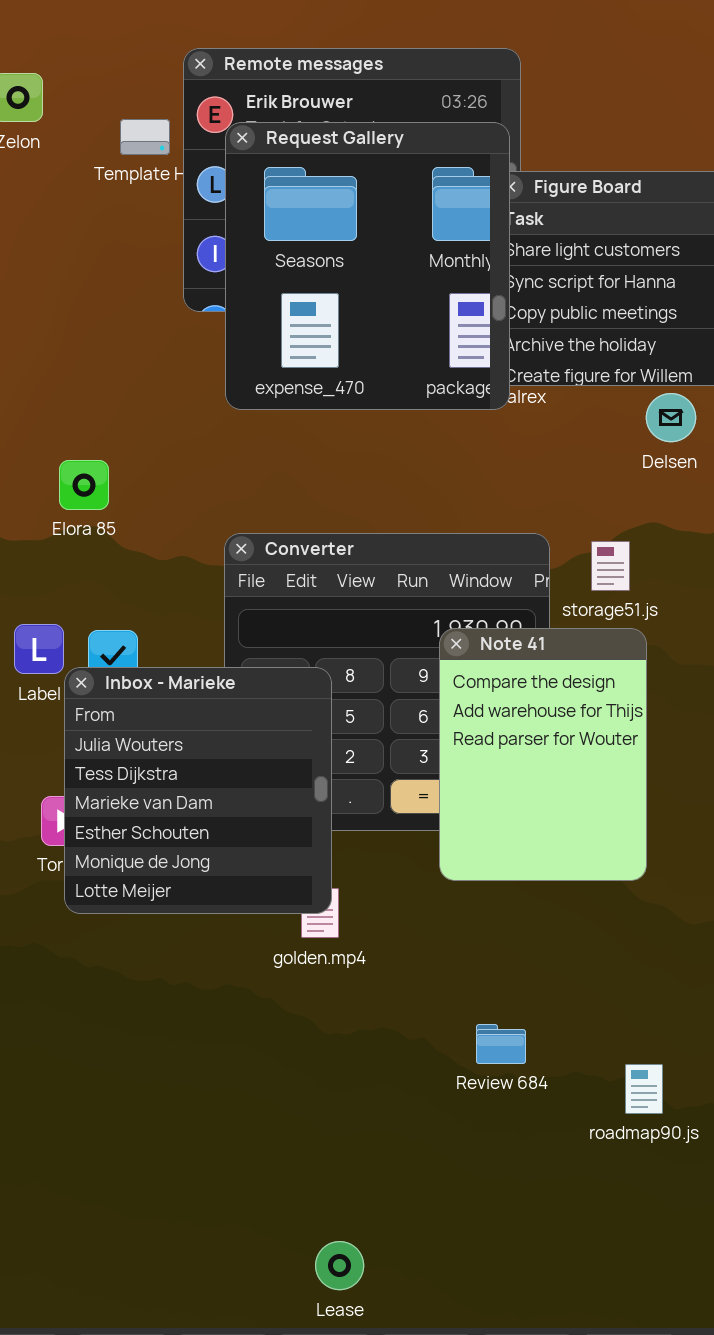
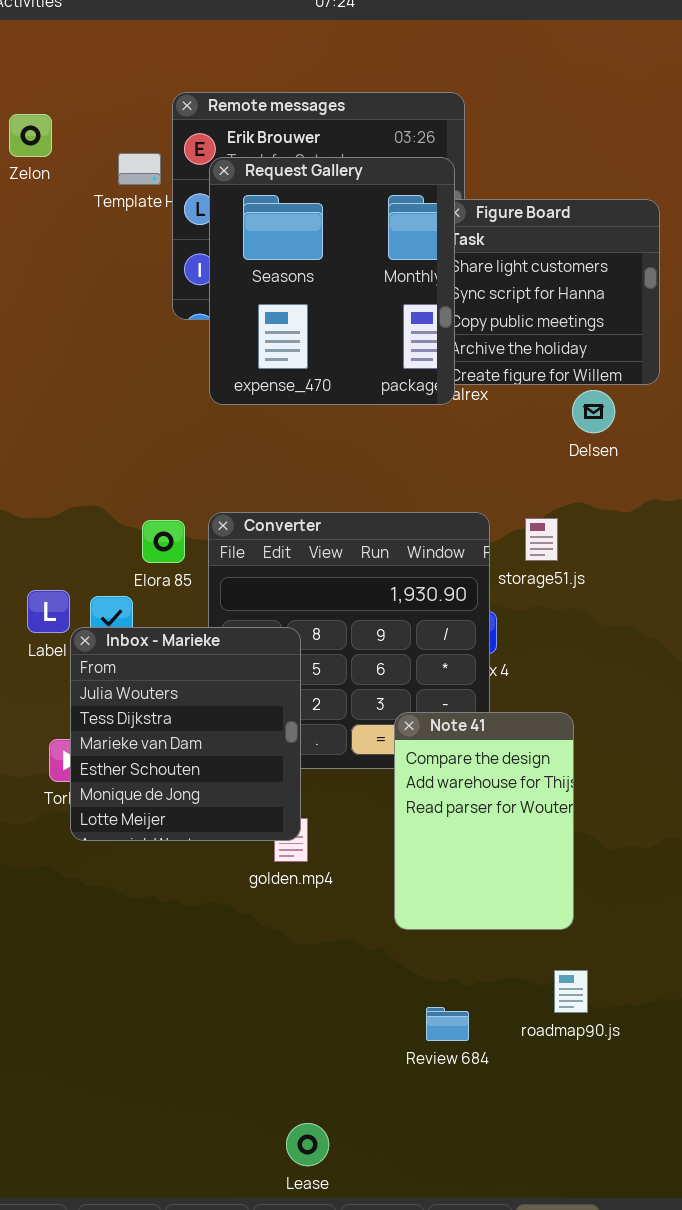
Elora 85: [59,460,109,510] -> [142,520,185,563], moved
Note 41: [439,628,647,881] -> [394,712,574,930], moved
Review 684: [476,1024,526,1064] -> [426,1007,469,1041], moved

